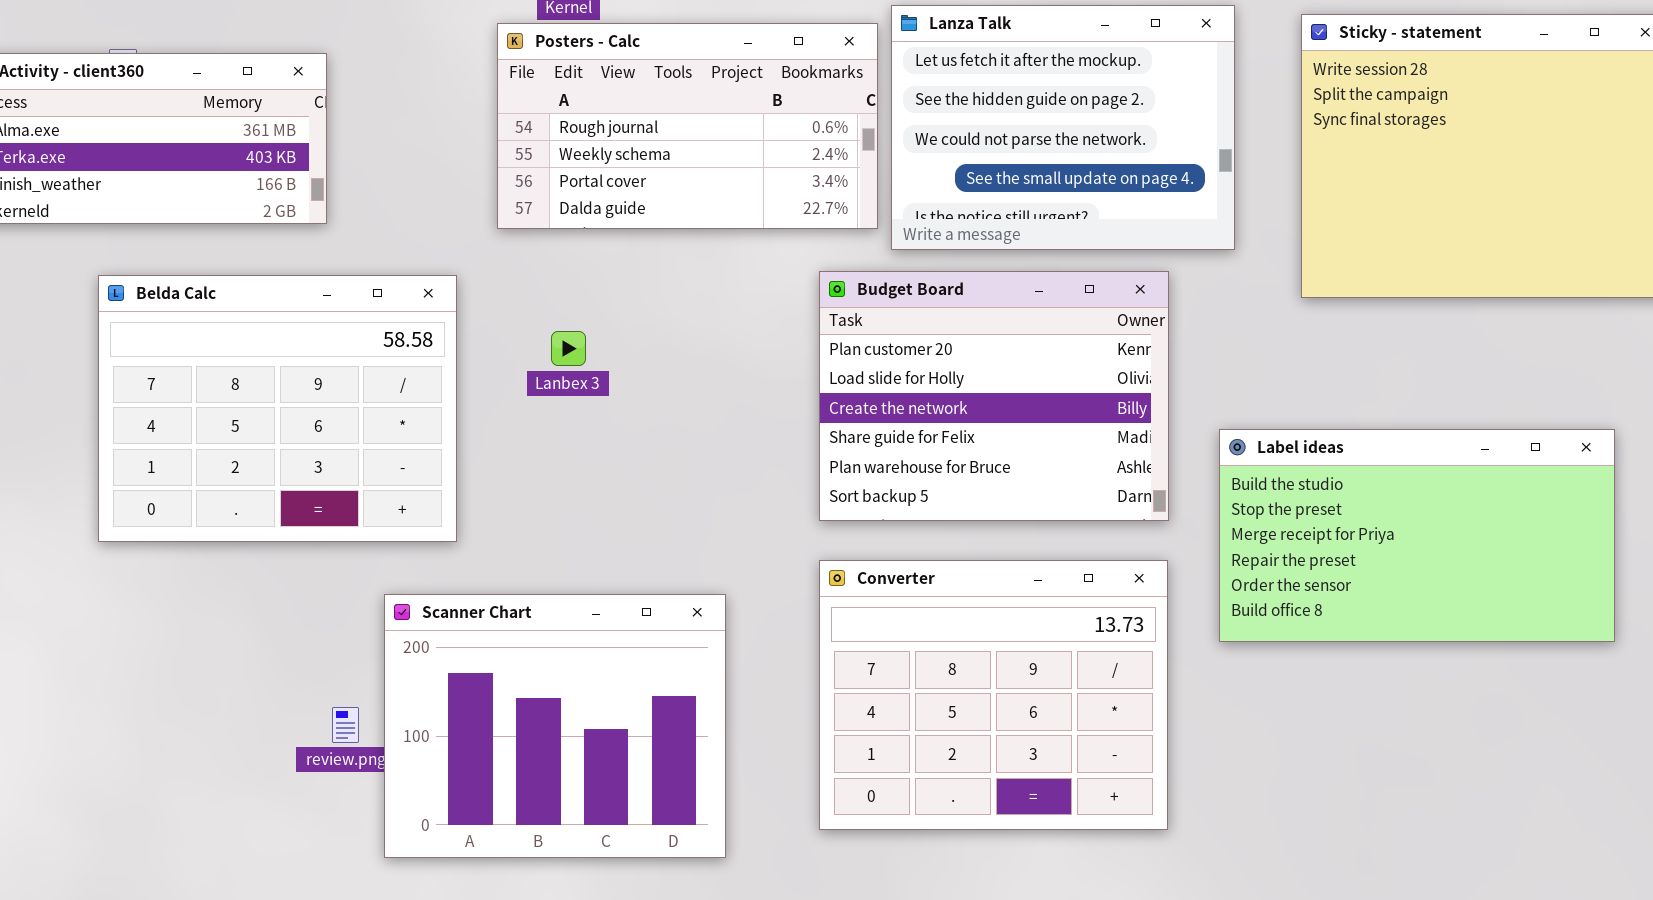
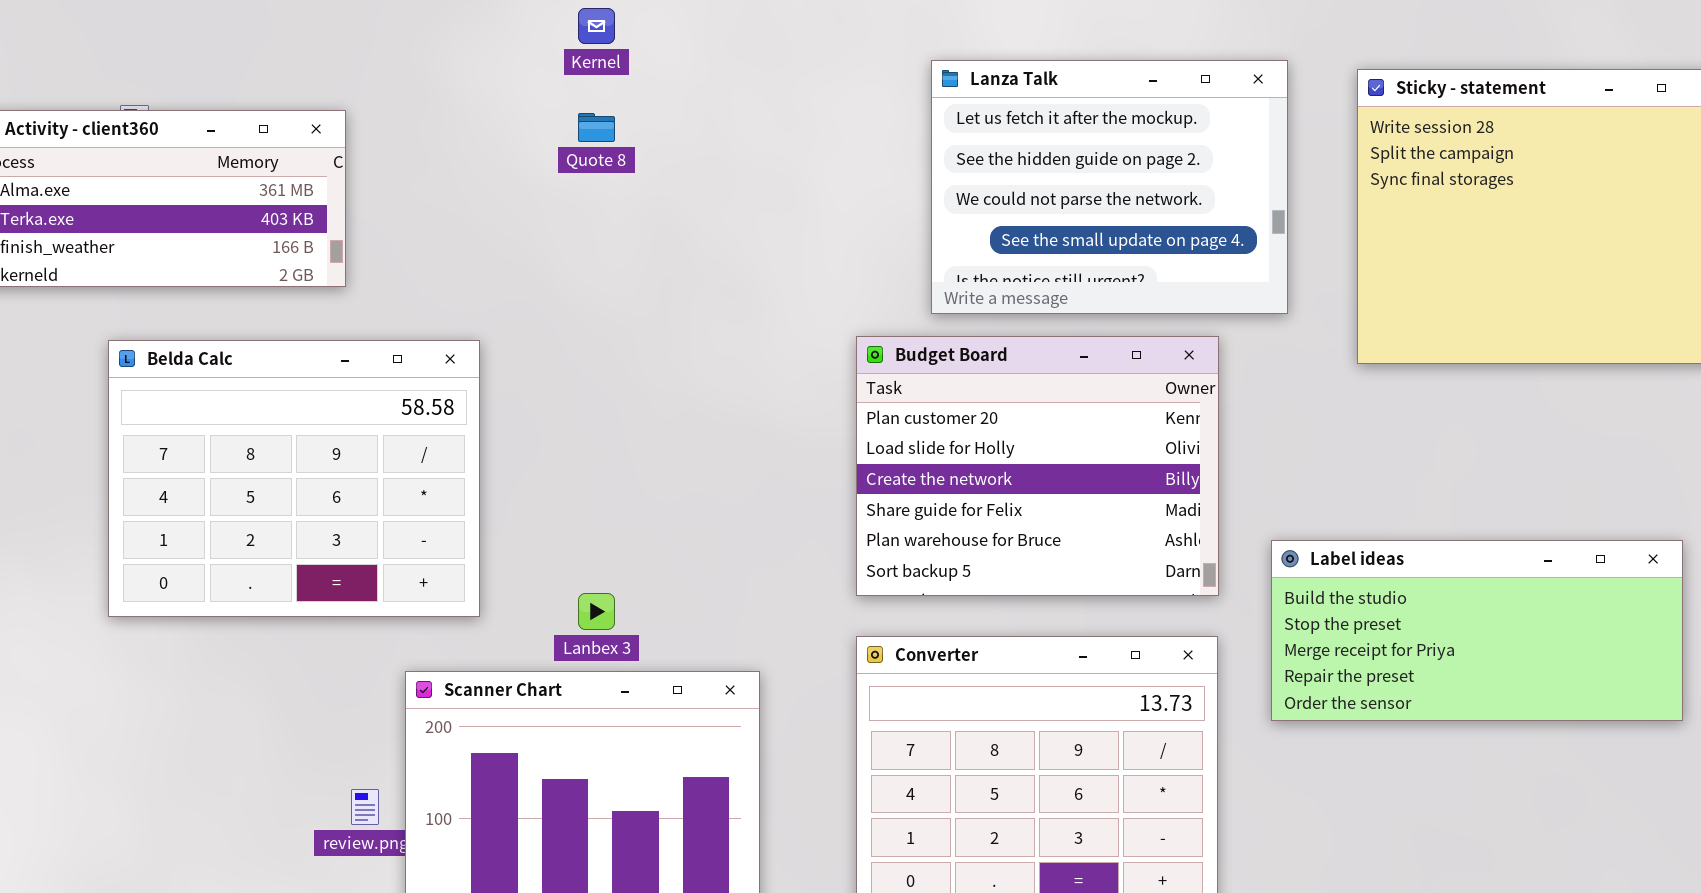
Posters - Calc: [497,23,878,229] -> none, closed
Lanbex 3: [551,331,586,366] -> [578,593,615,630], moved
Label ideas: [1219,429,1615,642] -> [1271,540,1683,721], resized

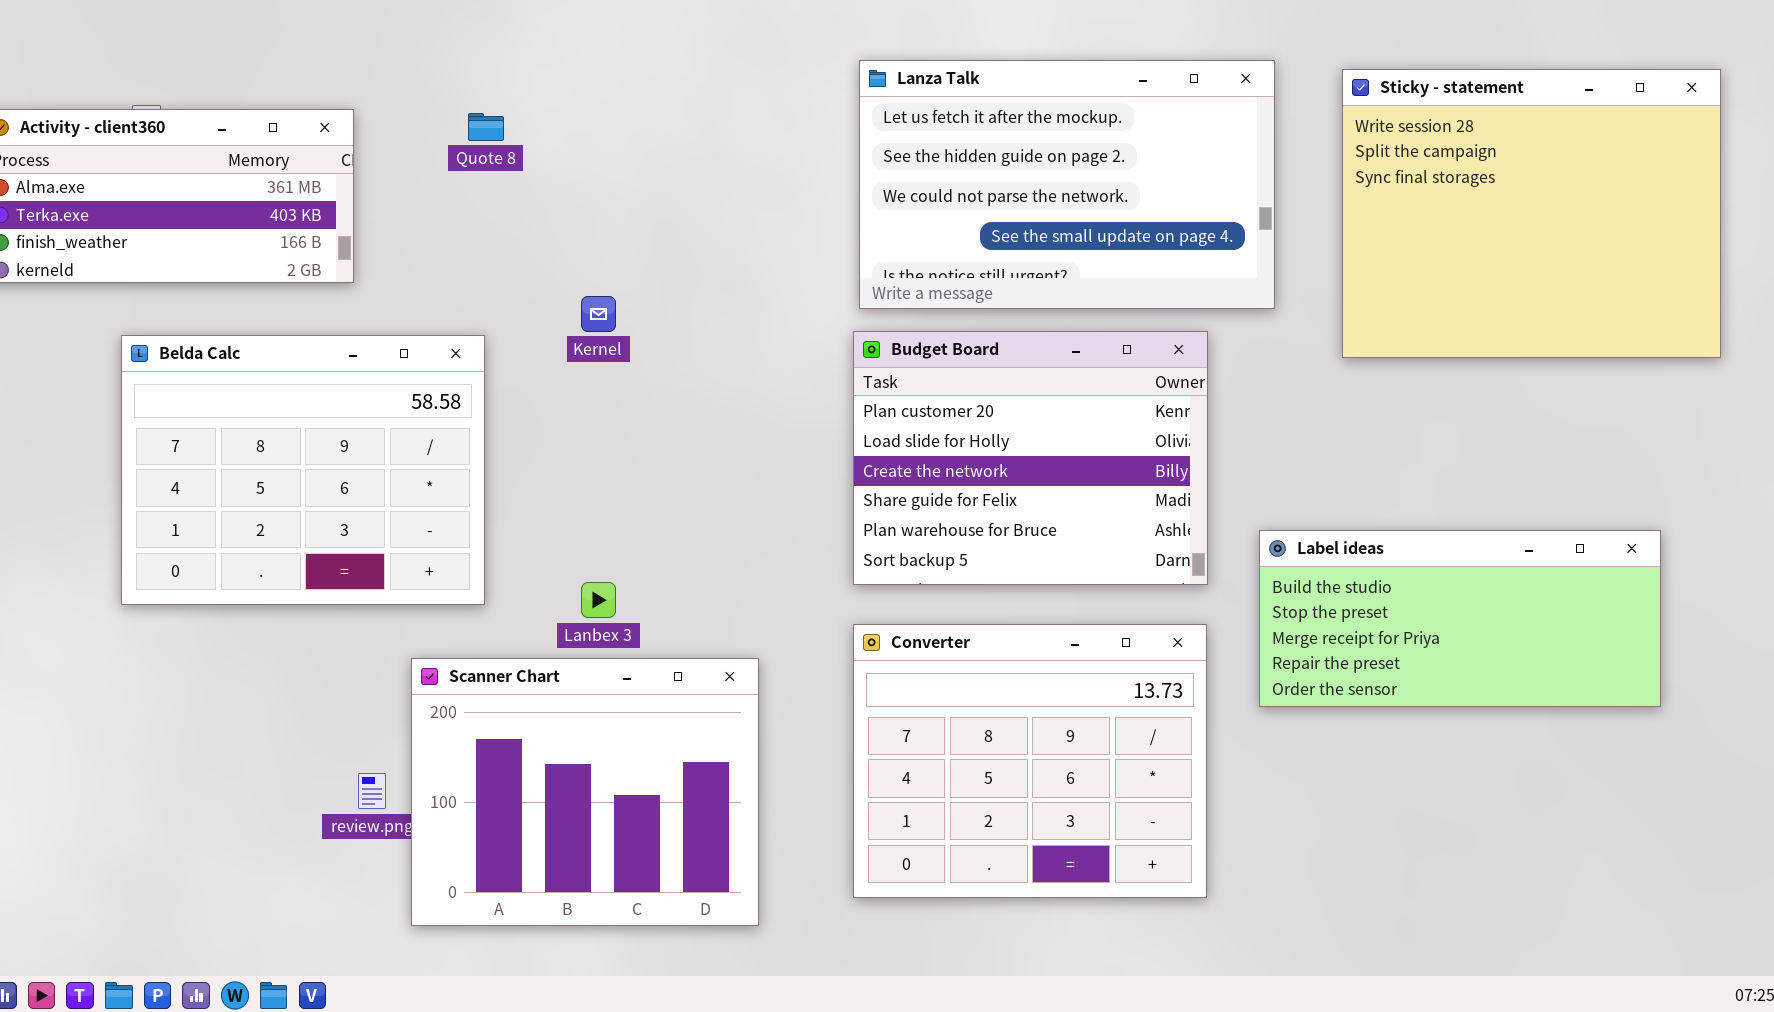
Kernel: [578,8,615,44] -> [581,296,616,332], moved
Lanza Talk: [931,60,1288,314] -> [859,60,1275,309], resized
Quote 8: [578,113,615,142] -> [468,113,504,141], moved

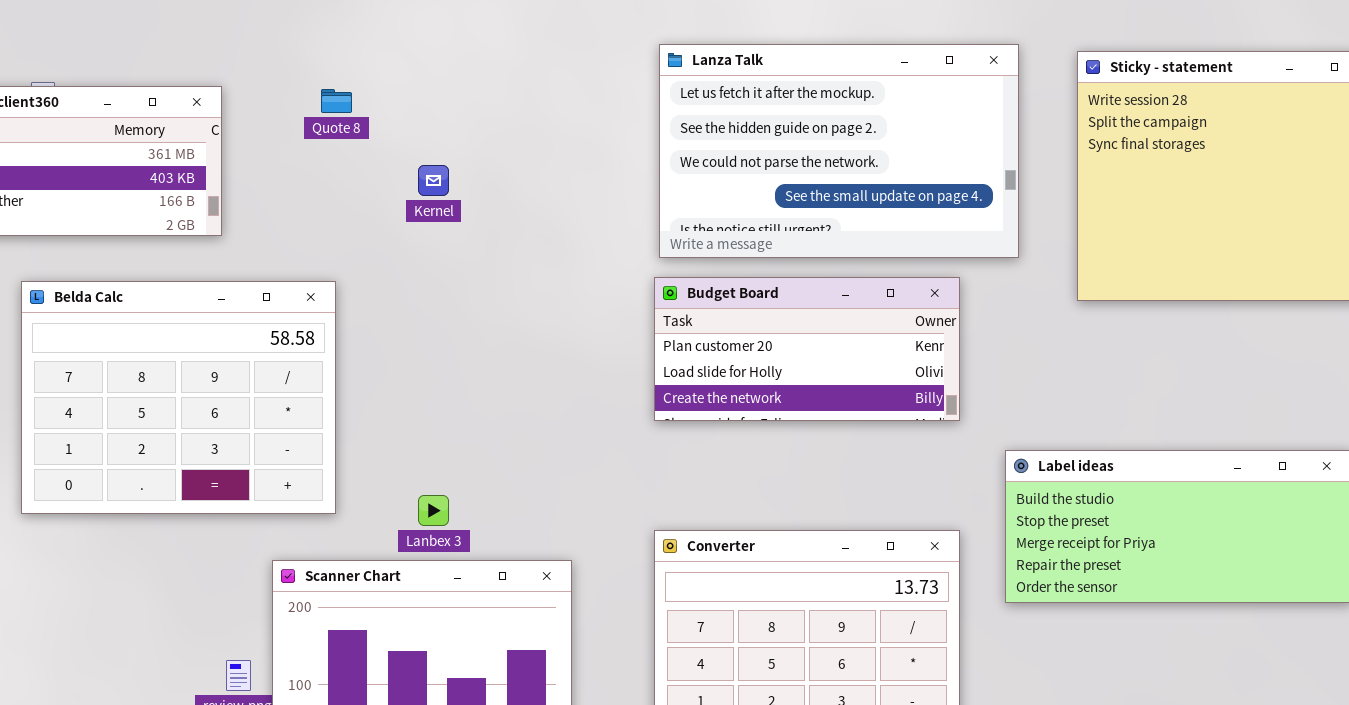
Kernel: [581,296,616,332] -> [418,165,449,196], moved
Budget Board: [853,331,1208,585] -> [654,277,960,421], resized

